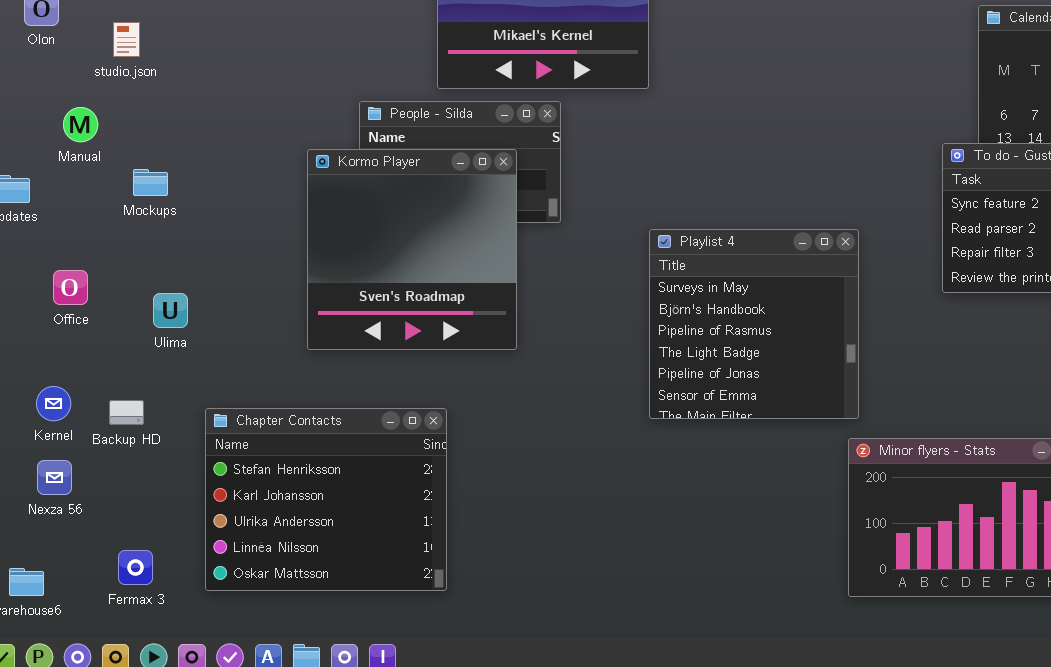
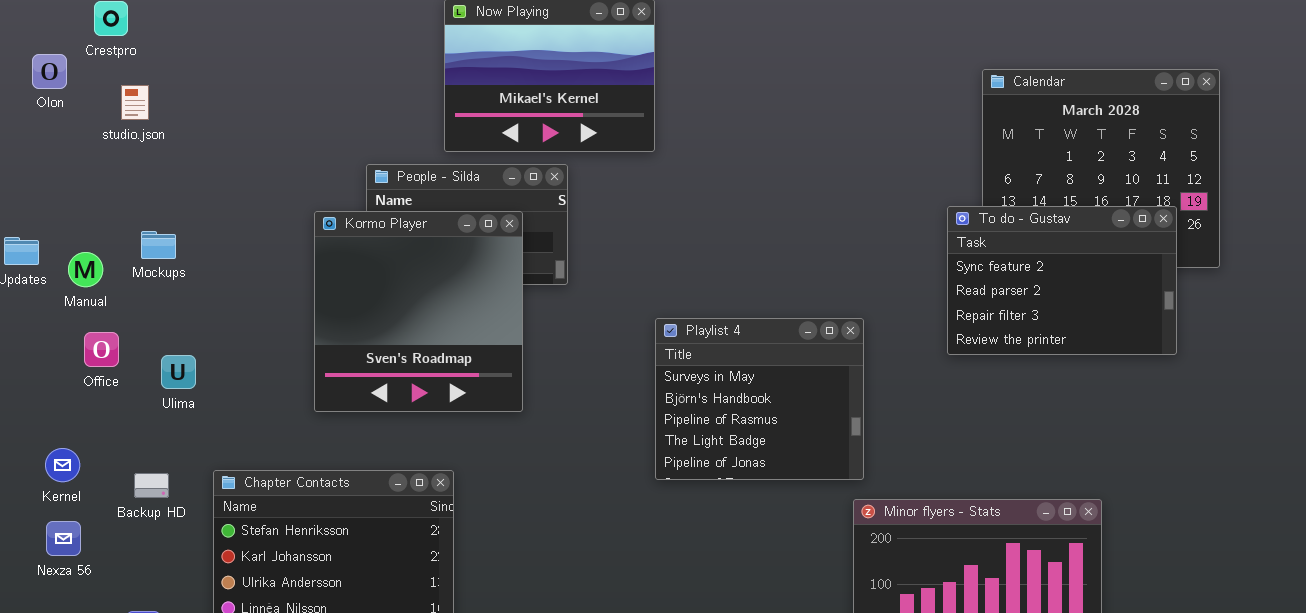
Manual: [63,107,98,142] -> [68,252,103,287], moved
Playlist 4: [649,229,859,419] -> [655,318,864,480], resized
Office: [53,270,88,305] -> [84,332,119,367], moved
Backup HD: [109,400,144,425] -> [134,473,169,498], moved

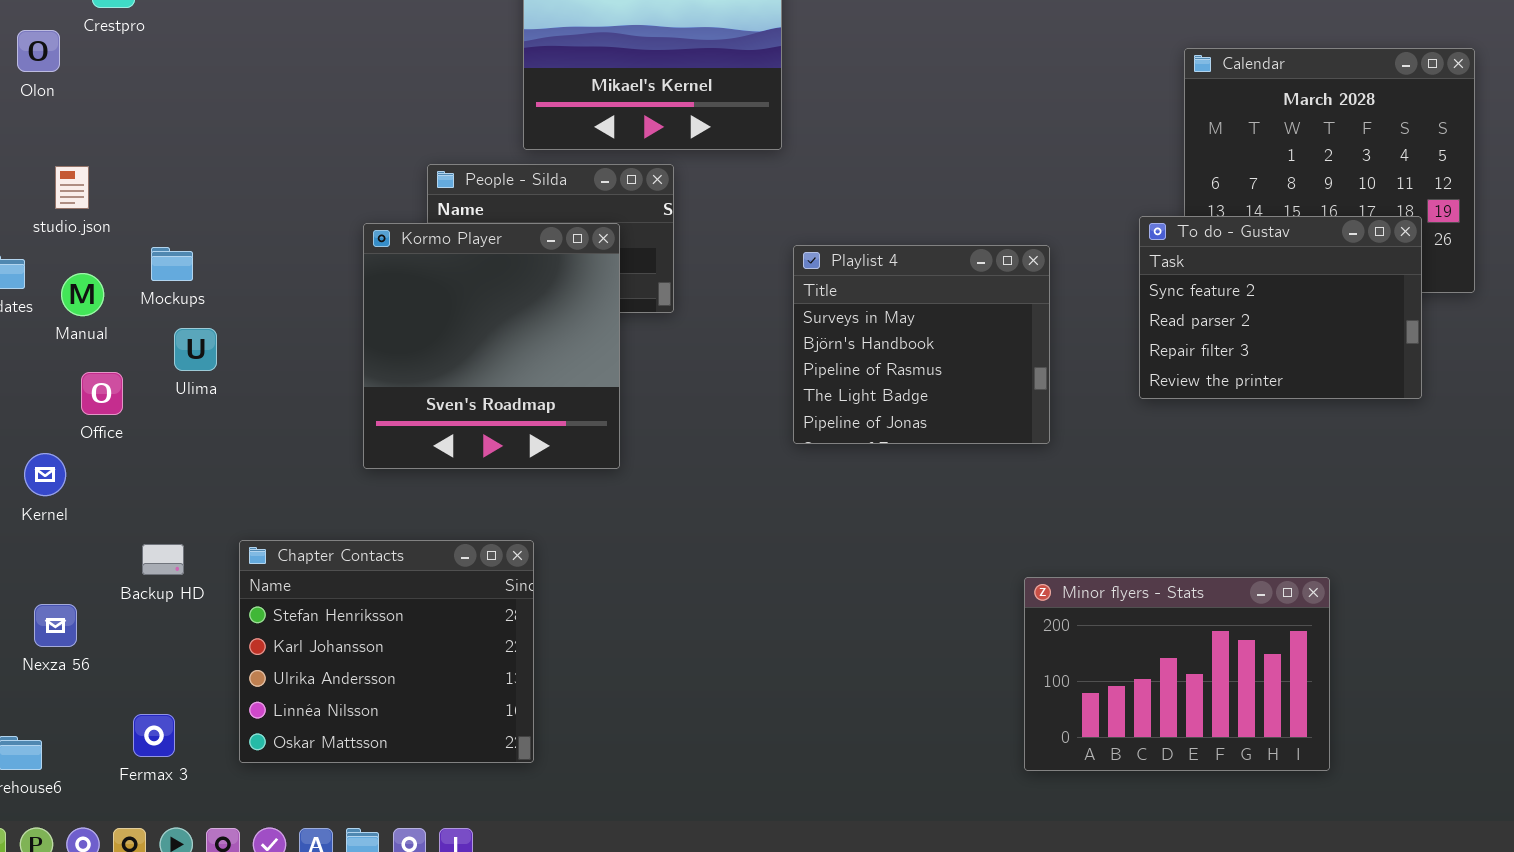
studio.json: [121,85,149,120] -> [55,166,89,209], moved
Playlist 4: [655,318,864,480] -> [793,245,1050,444], moved
Ulima: [161,355,196,389] -> [174,328,217,371], moved
Kernel: [45,448,80,482] -> [24,453,66,496], moved

